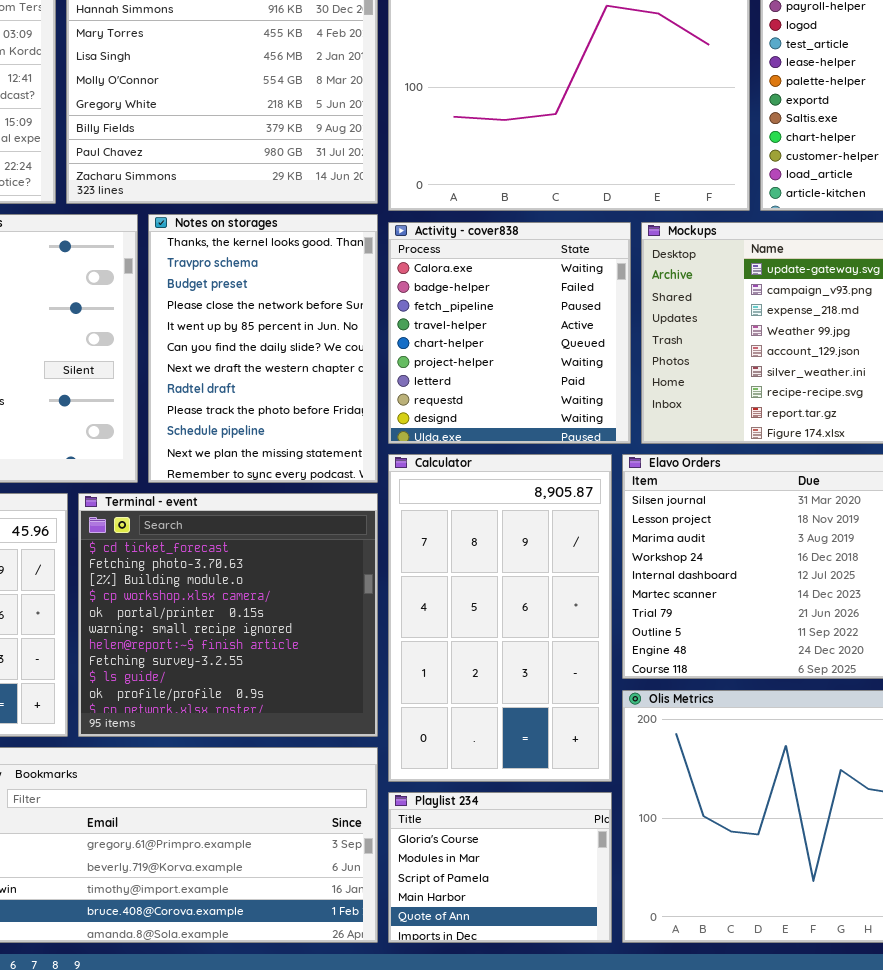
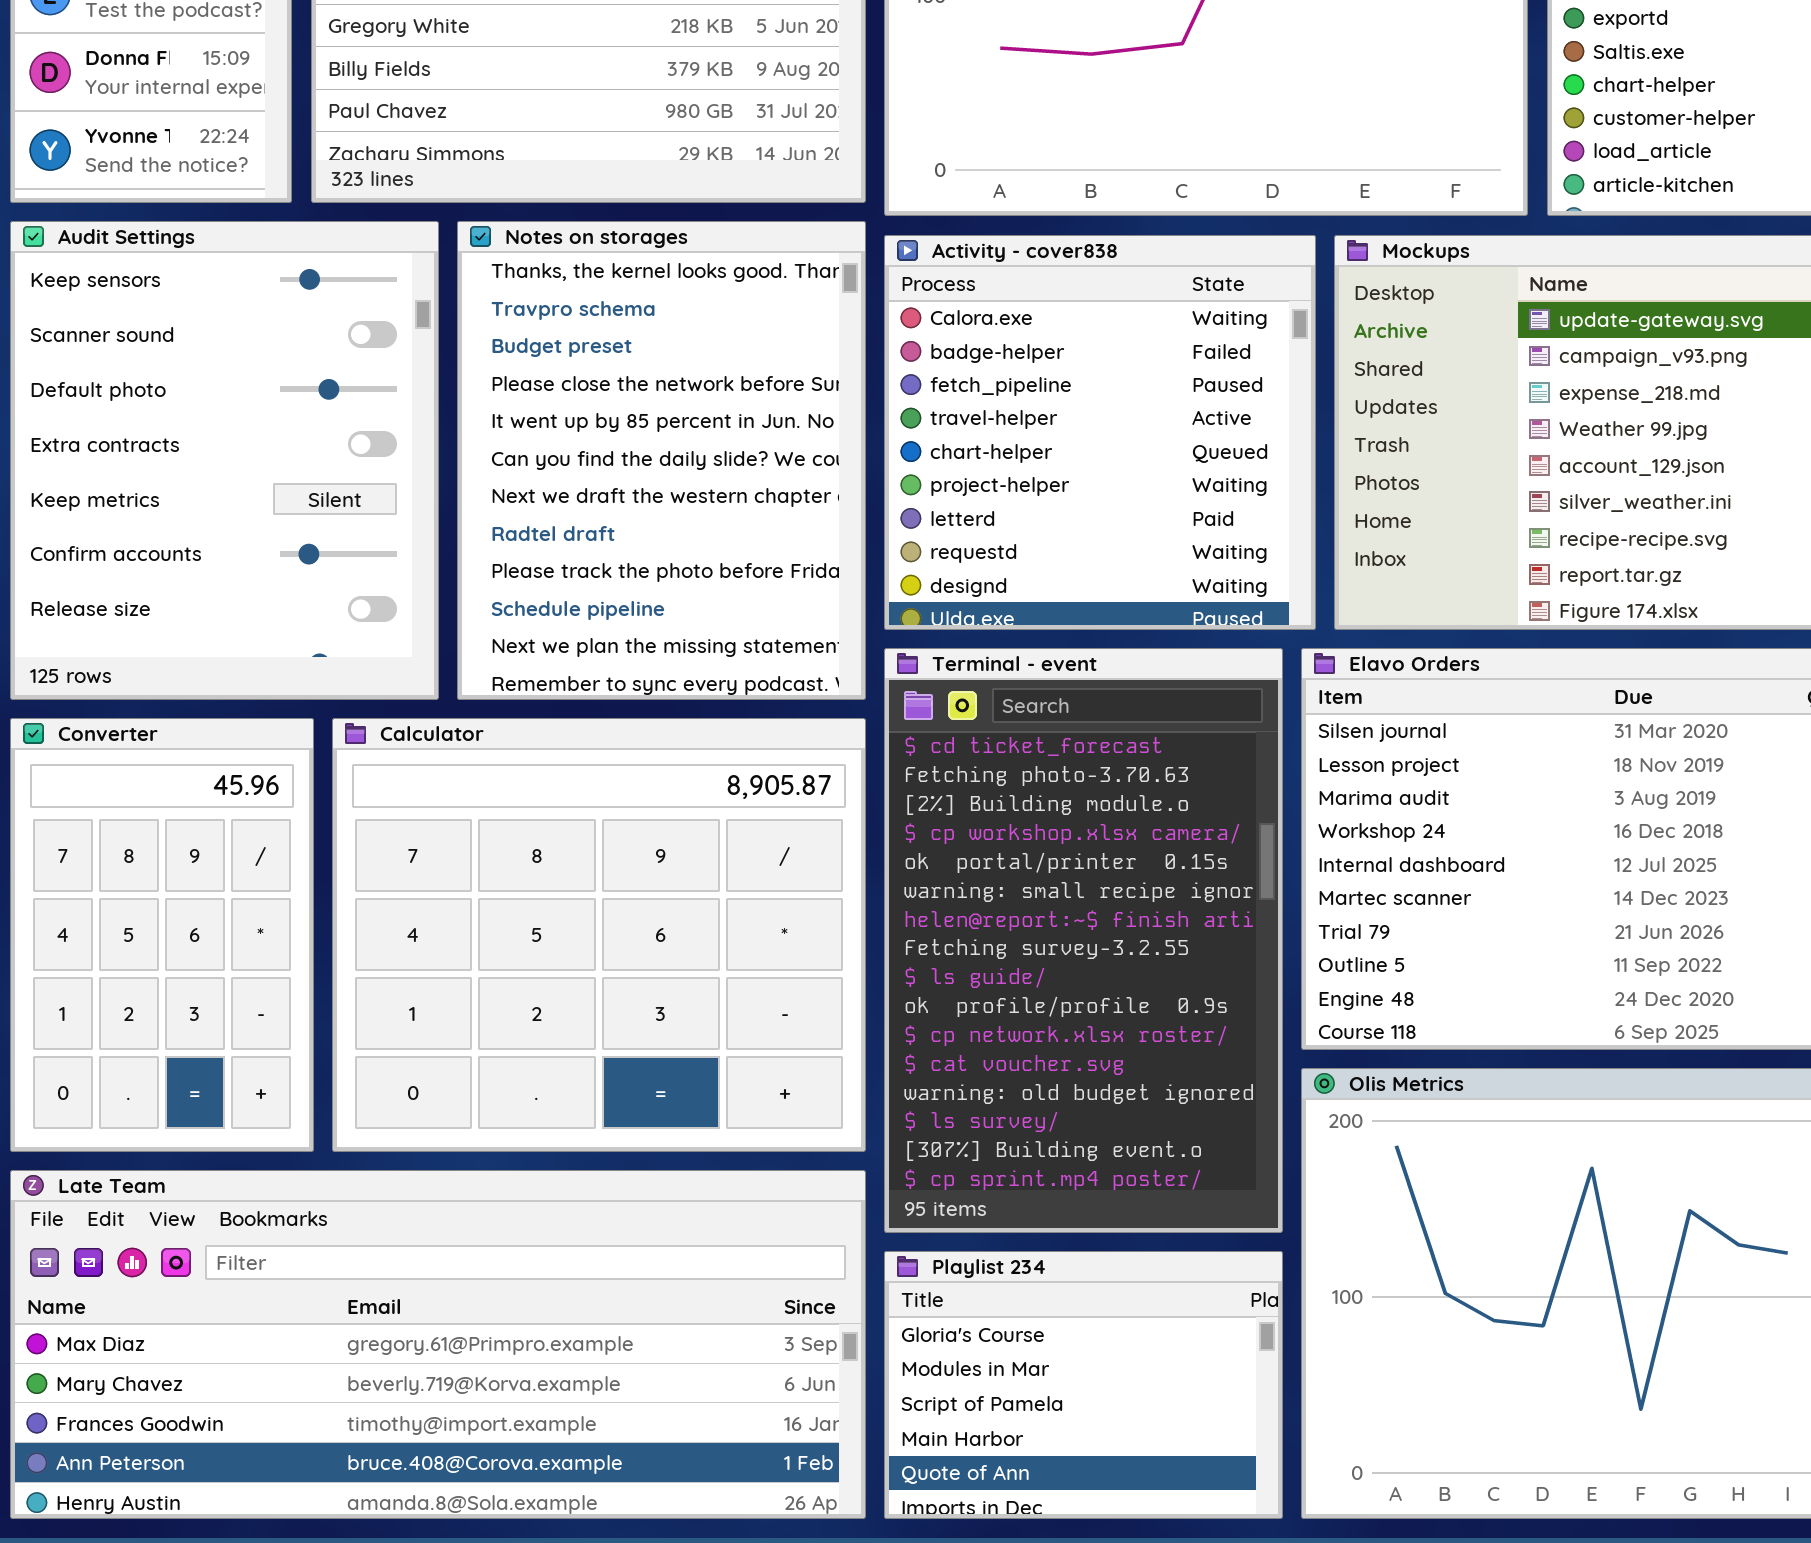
Calculator: [388,454,612,782] -> [332,718,866,1152], moved, resized
Terminal - event: [78,493,378,737] -> [884,648,1283,1233], moved, resized

